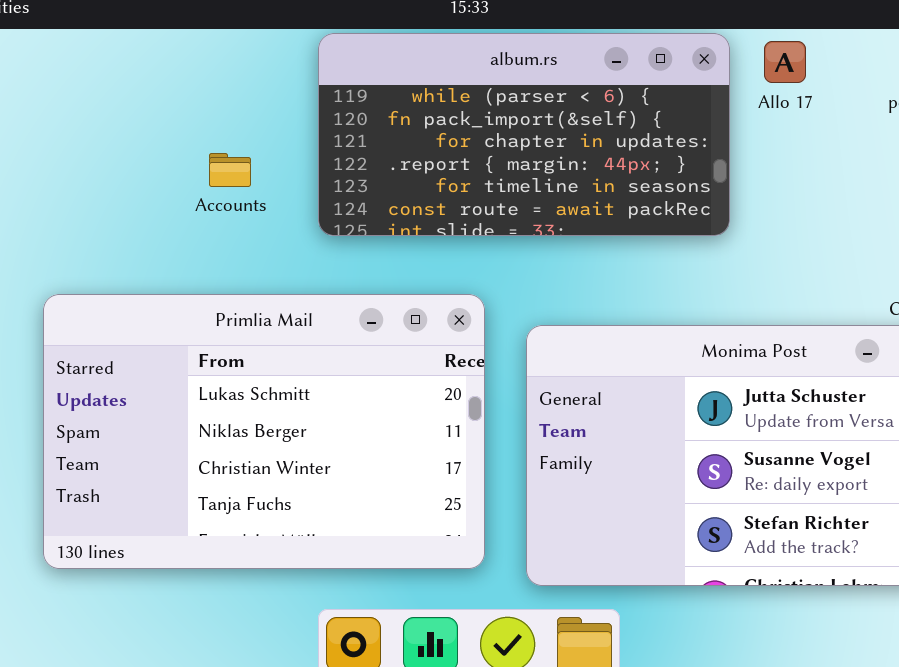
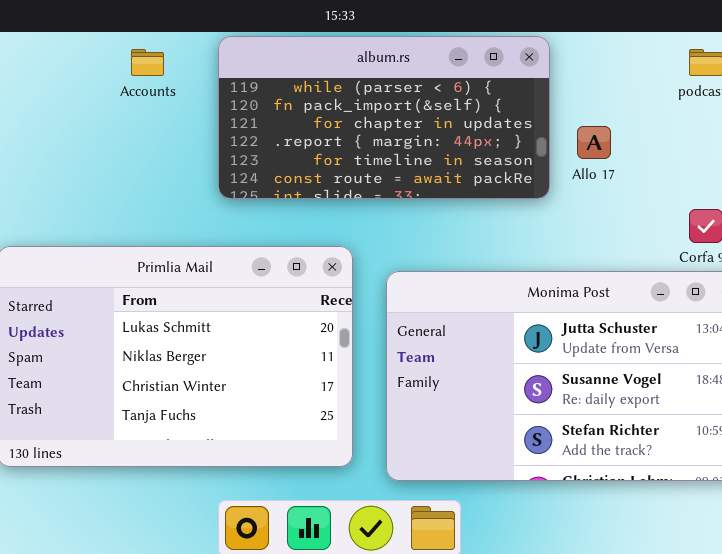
Allo 17: [764,41,806,83] -> [577,126,611,159], moved
Accounts: [209,153,251,187] -> [131,49,164,76], moved

